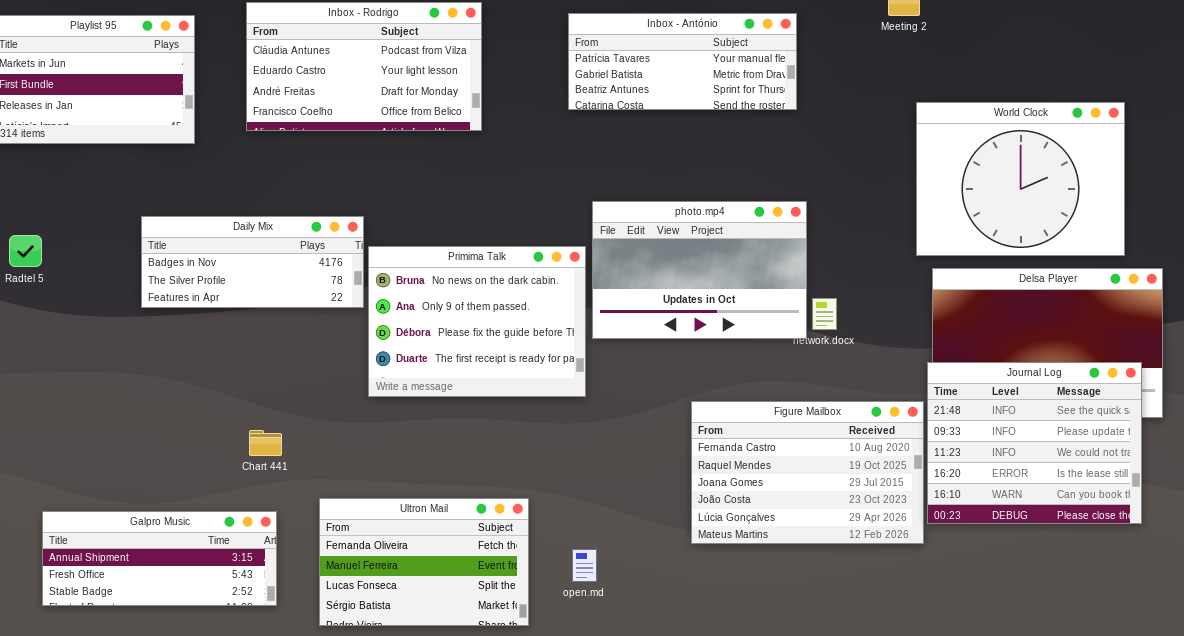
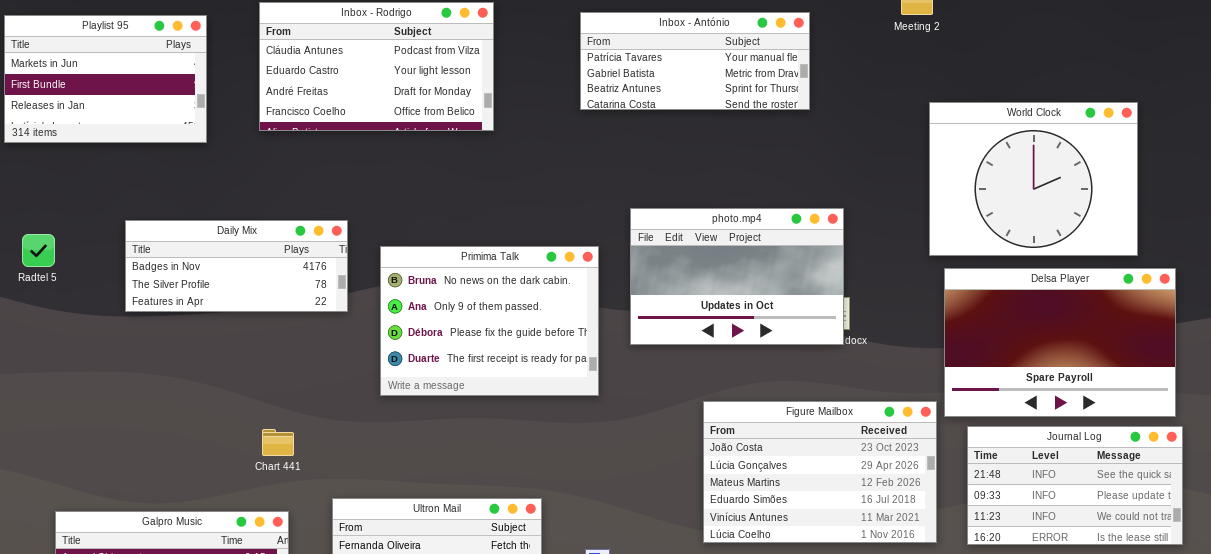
photo.mp4: [592,201,807,339] -> [630,208,844,345], moved
Daily Mix: [141,216,364,308] -> [125,220,348,312], moved
Journal Log: [927,362,1142,524] -> [967,426,1183,545], moved, resized
Figure Mailbox: [691,401,924,544] -> [703,401,937,543], scrolled down 3 rows

